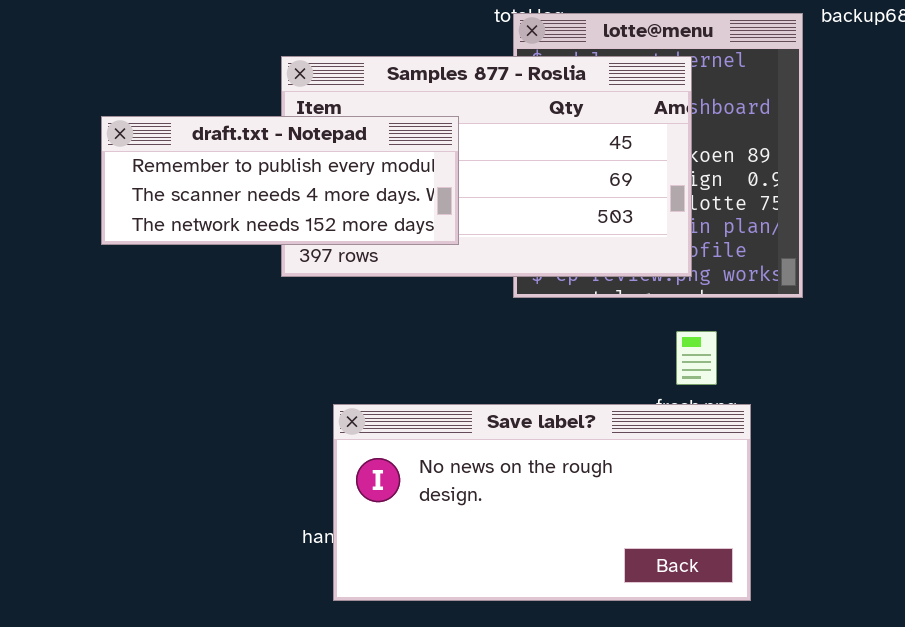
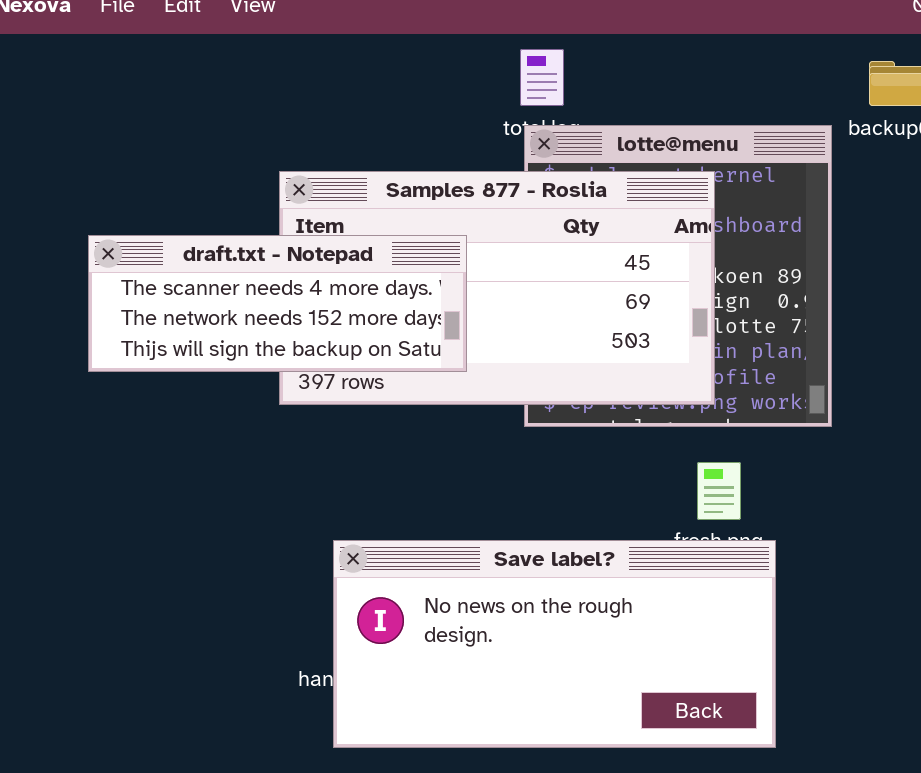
draft.txt - Notepad: [101,116,459,245] -> [88,235,467,372], scrolled down 1 row

